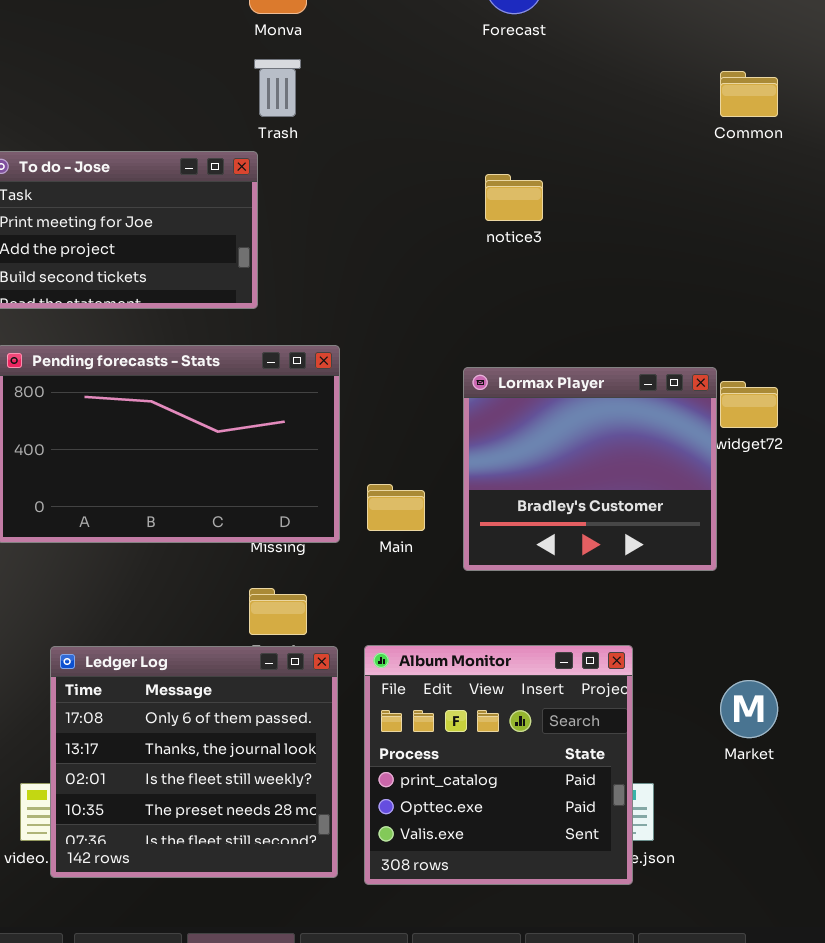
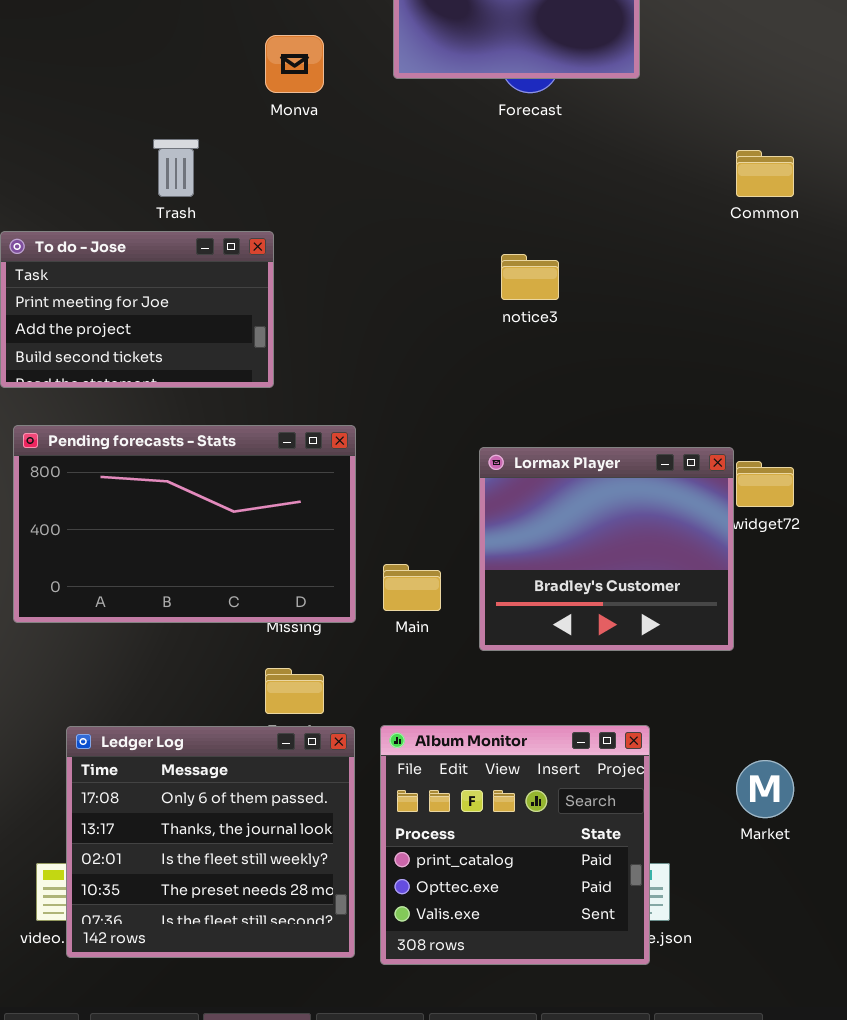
Trash: [254,59,301,117] -> [153,139,199,197], moved

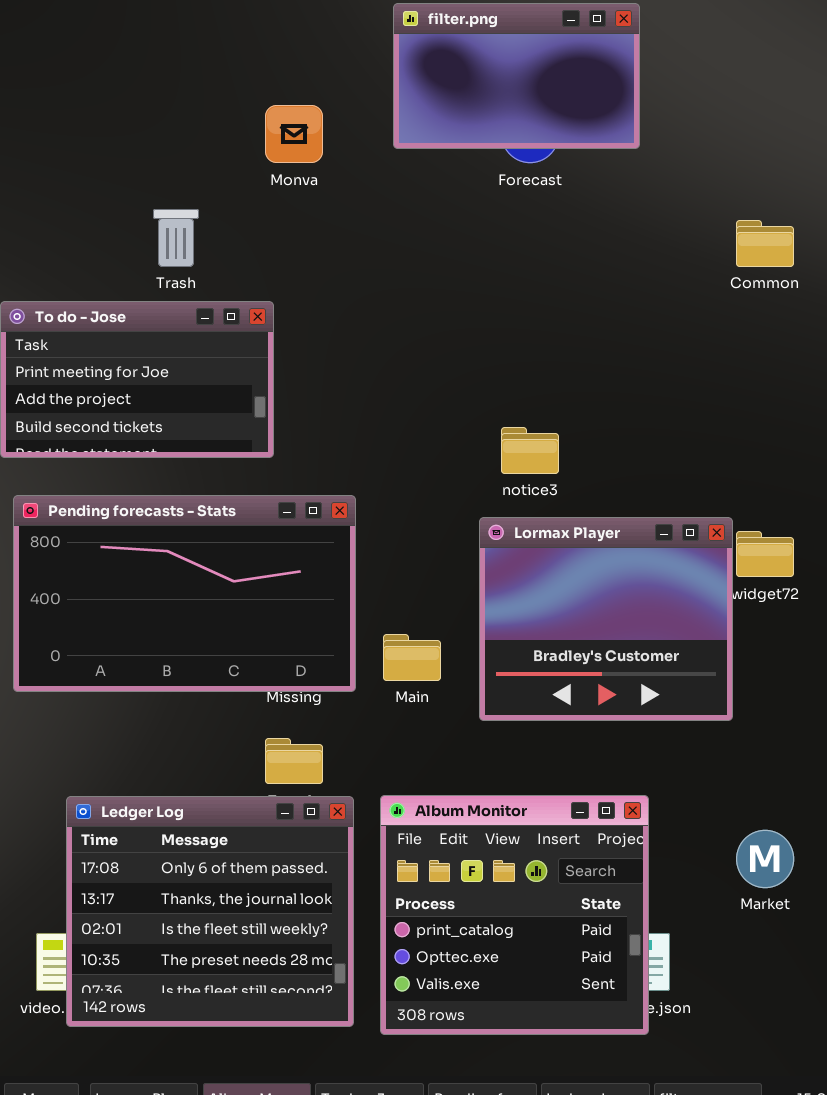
notice3: [501,254,559,300] -> [501,427,559,474], moved

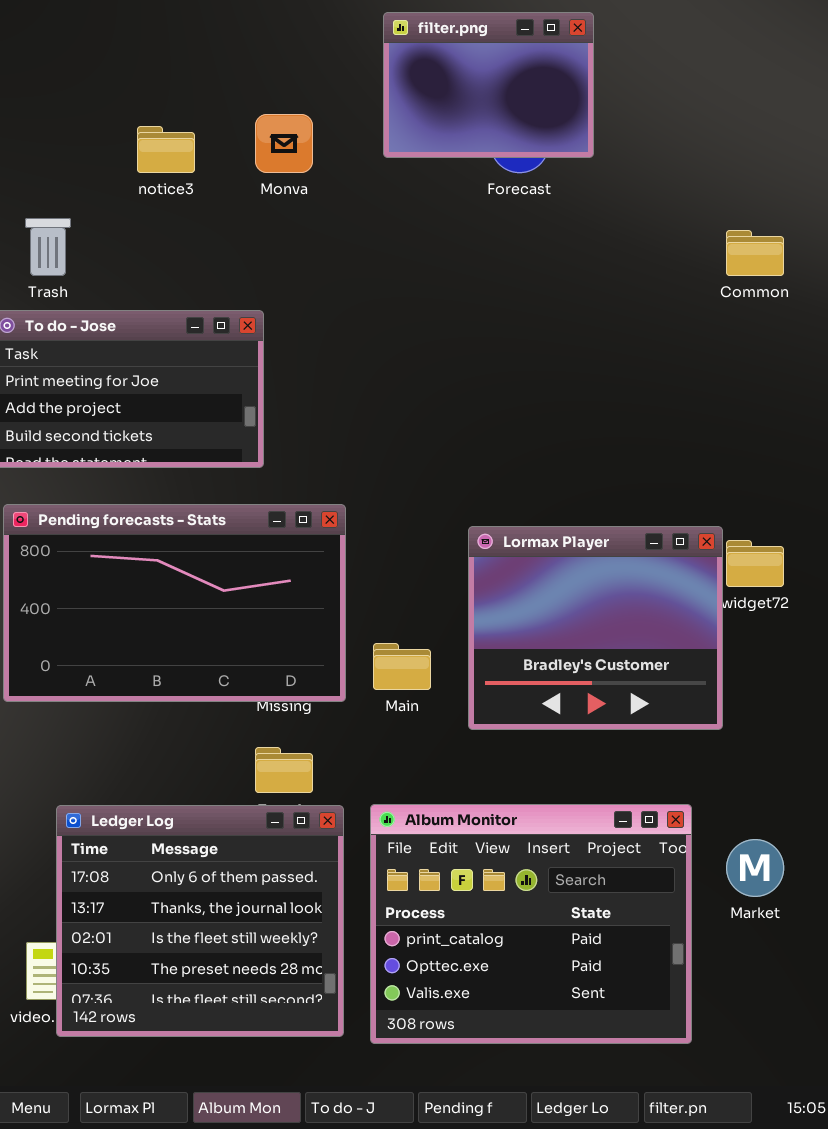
filter.png: [393,3,640,149] -> [383,12,594,158], resized
Trash: [153,209,199,267] -> [25,218,71,276], moved
notice3: [501,427,559,474] -> [137,126,195,173], moved
Album Monitor: [380,795,649,1035] -> [370,804,692,1044], resized

